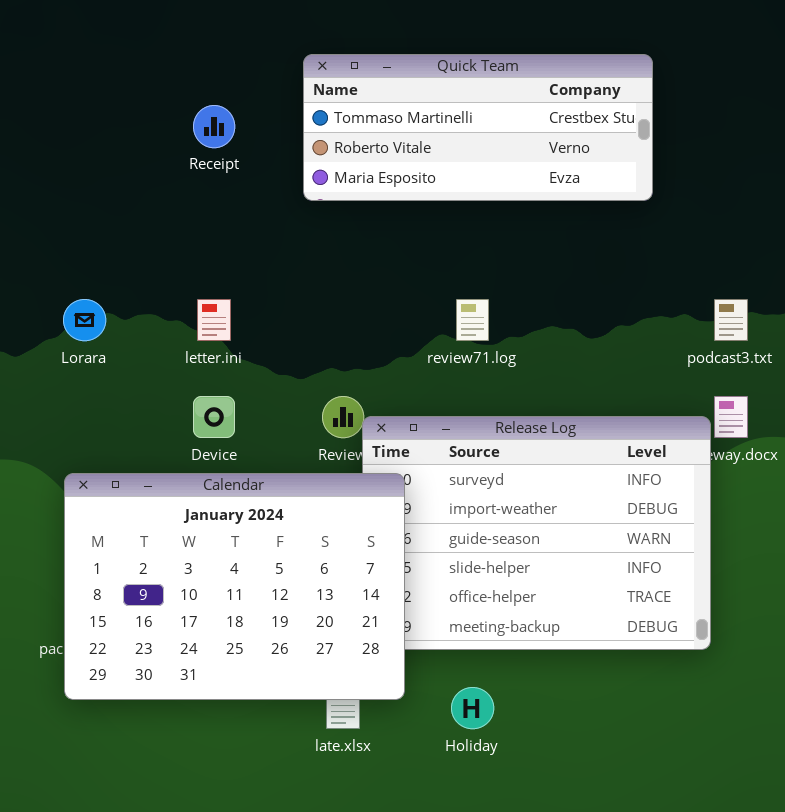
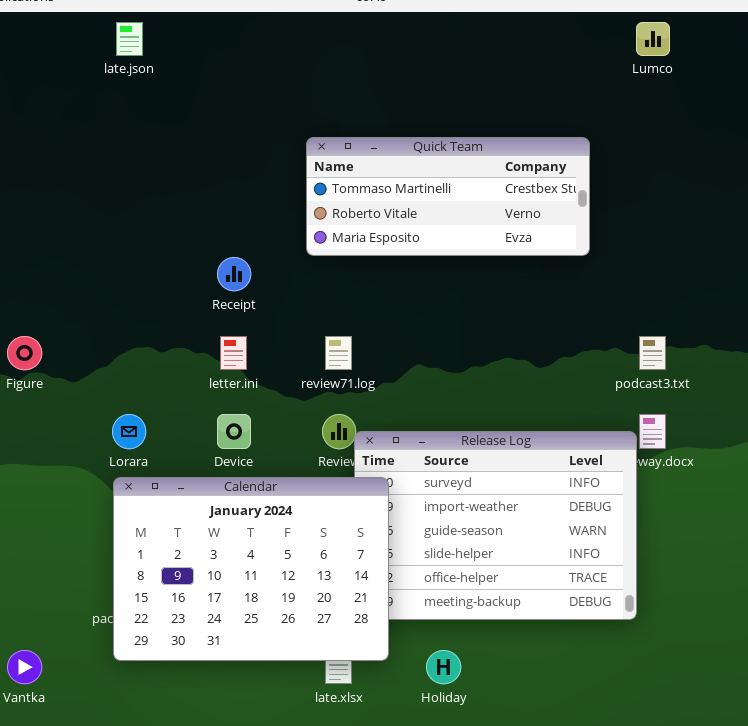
Receipt: [193,105,235,148] -> [217,257,251,291], moved
Lorara: [63,299,106,341] -> [112,414,146,449], moved
review71.log: [456,299,489,341] -> [325,336,352,370], moved

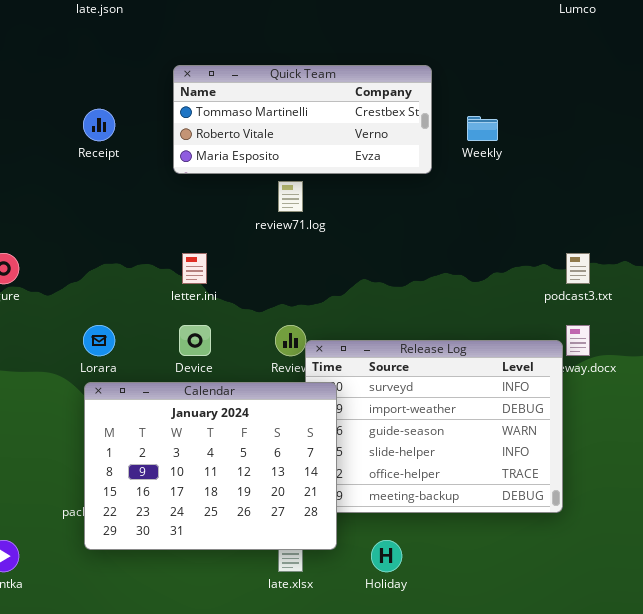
Quick Team: [306,137,590,256] -> [173,65,432,174], moved
Receipt: [217,257,251,291] -> [83,109,115,141], moved
review71.log: [325,336,352,370] -> [278,181,303,212], moved

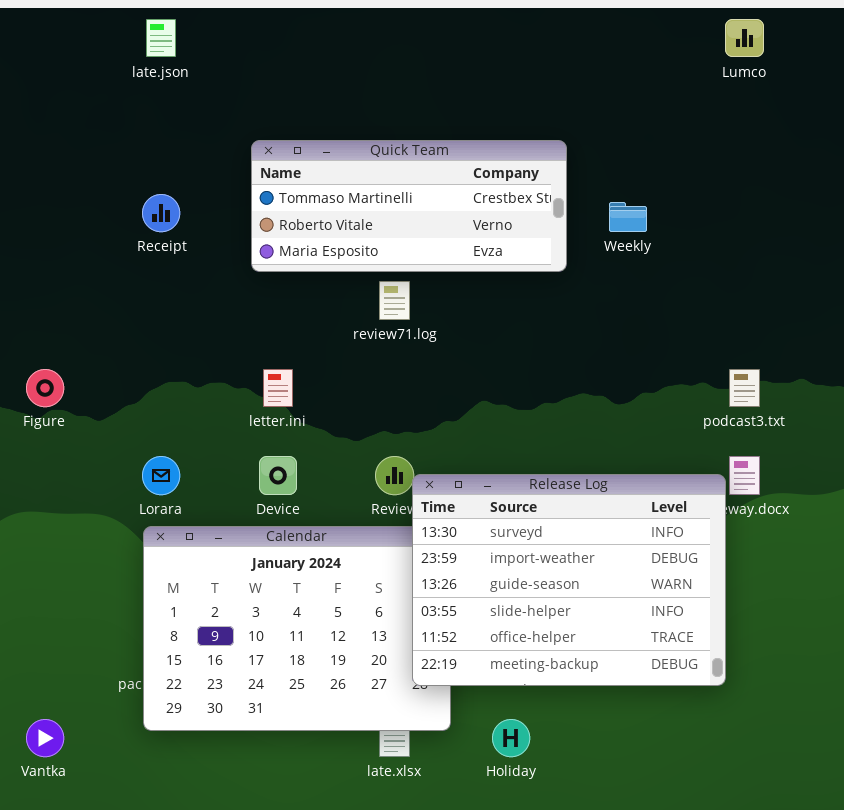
Release Log: [305,340,563,513] -> [412,474,726,686], raised

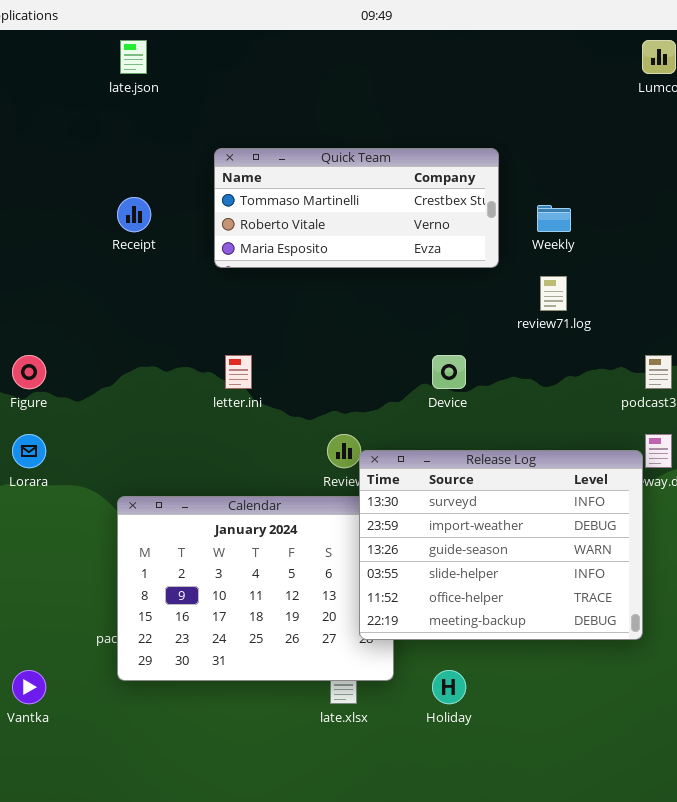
review71.log: [379,281,410,320] -> [540,276,567,311], moved
Lorara: [142,456,180,495] -> [12,434,46,468], moved
Device: [259,456,297,495] -> [432,355,466,389], moved

